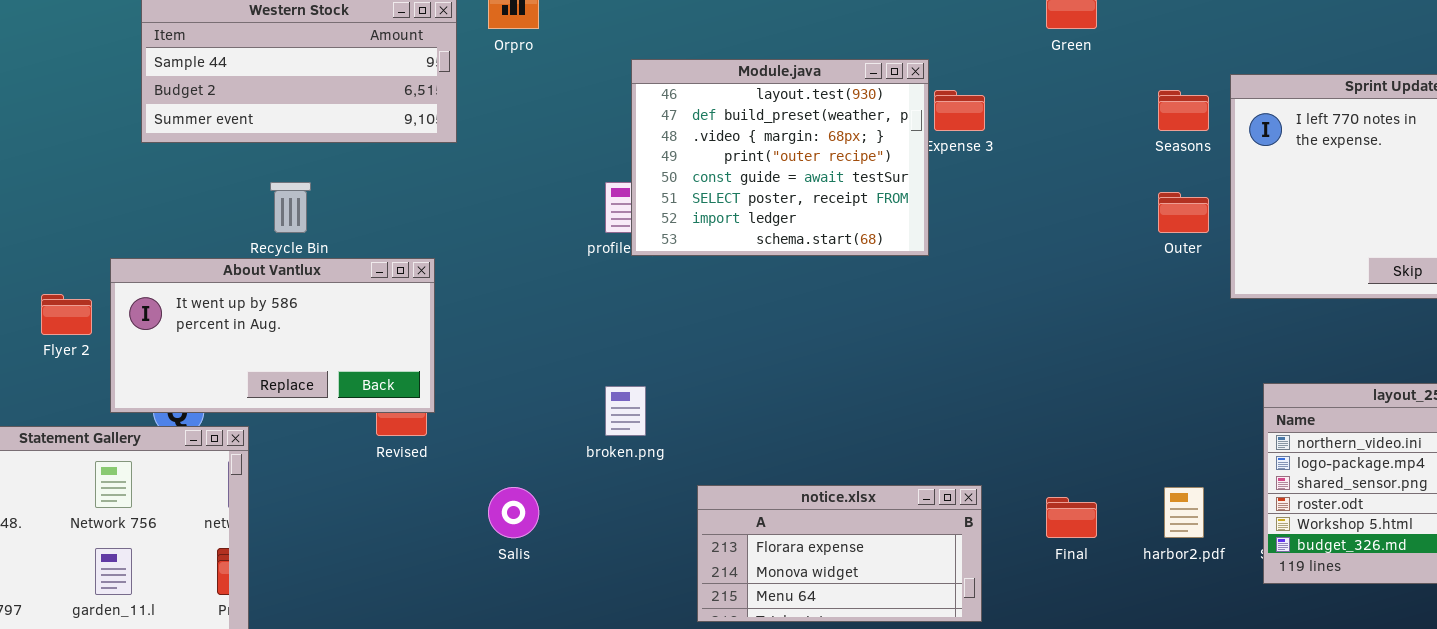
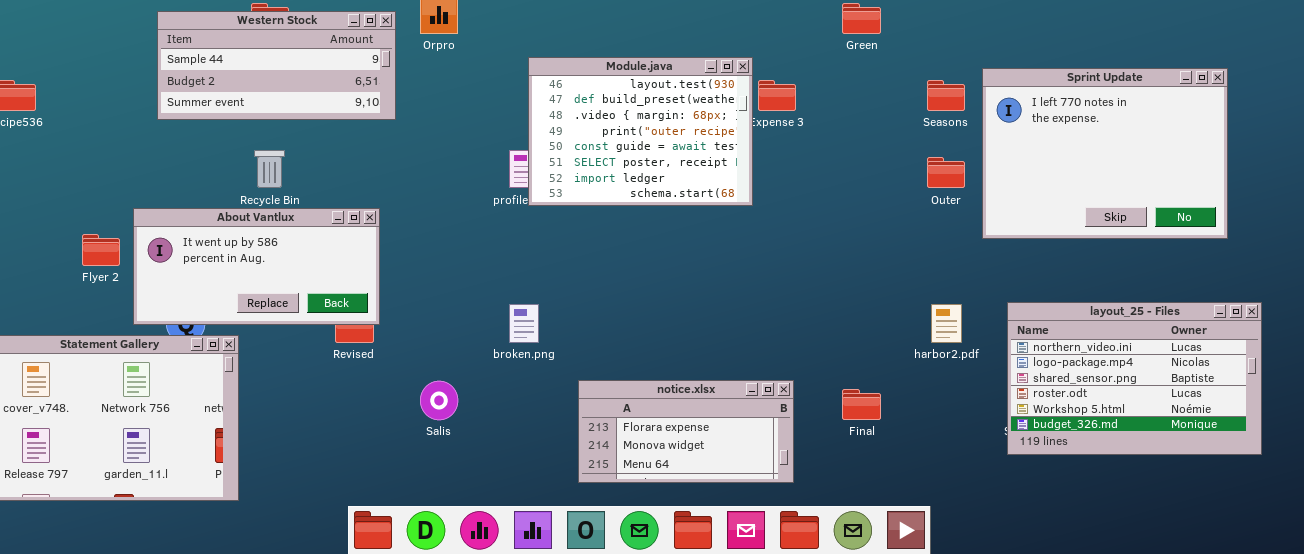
harbor2.pdf: [1164,487,1204,538] -> [931,304,962,343], moved

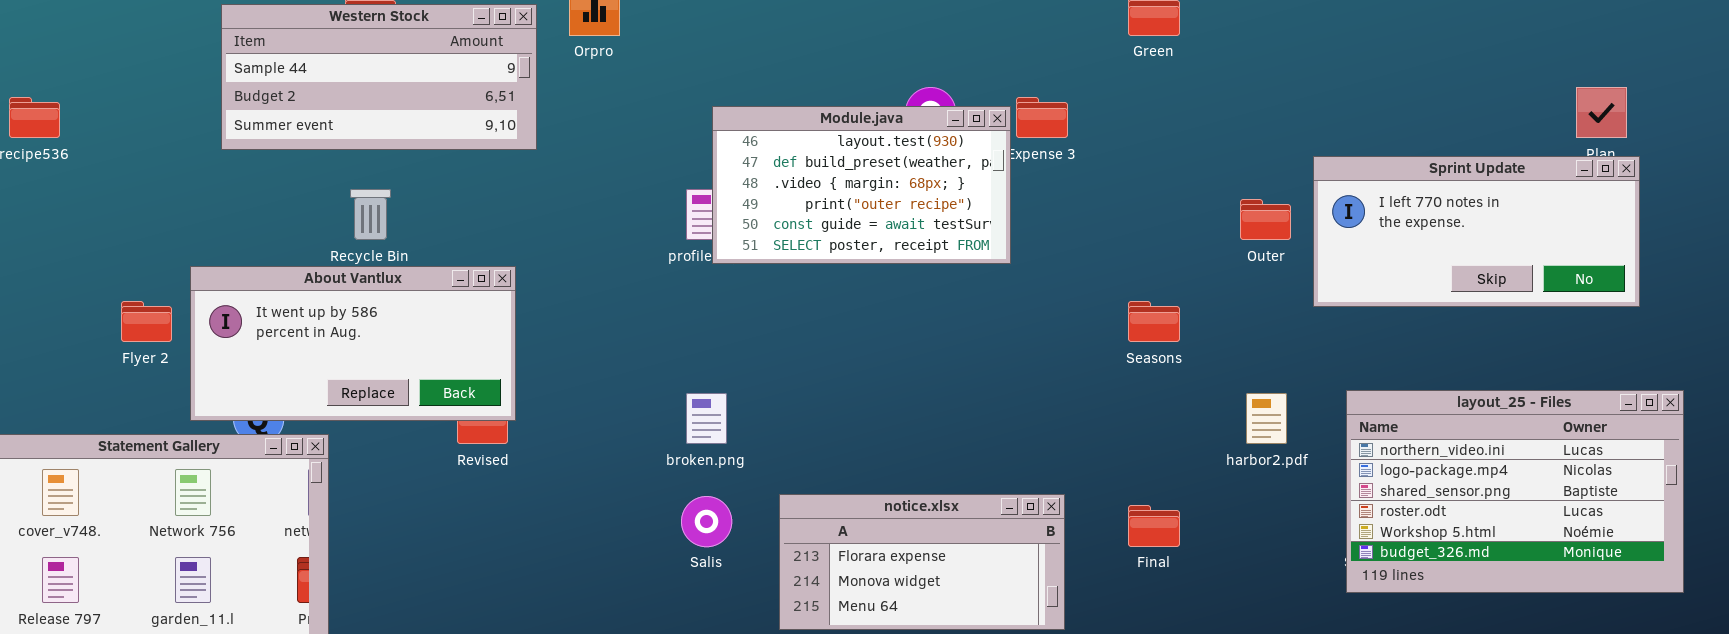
Module.java: [528,57,753,206] -> [712,106,1011,264], resized
Sprint Update: [982,68,1228,239] -> [1313,156,1640,307], resized
Seasons: [927,80,965,111] -> [1128,301,1180,342], moved
Salis: [420,381,458,420] -> [681,496,732,547], moved

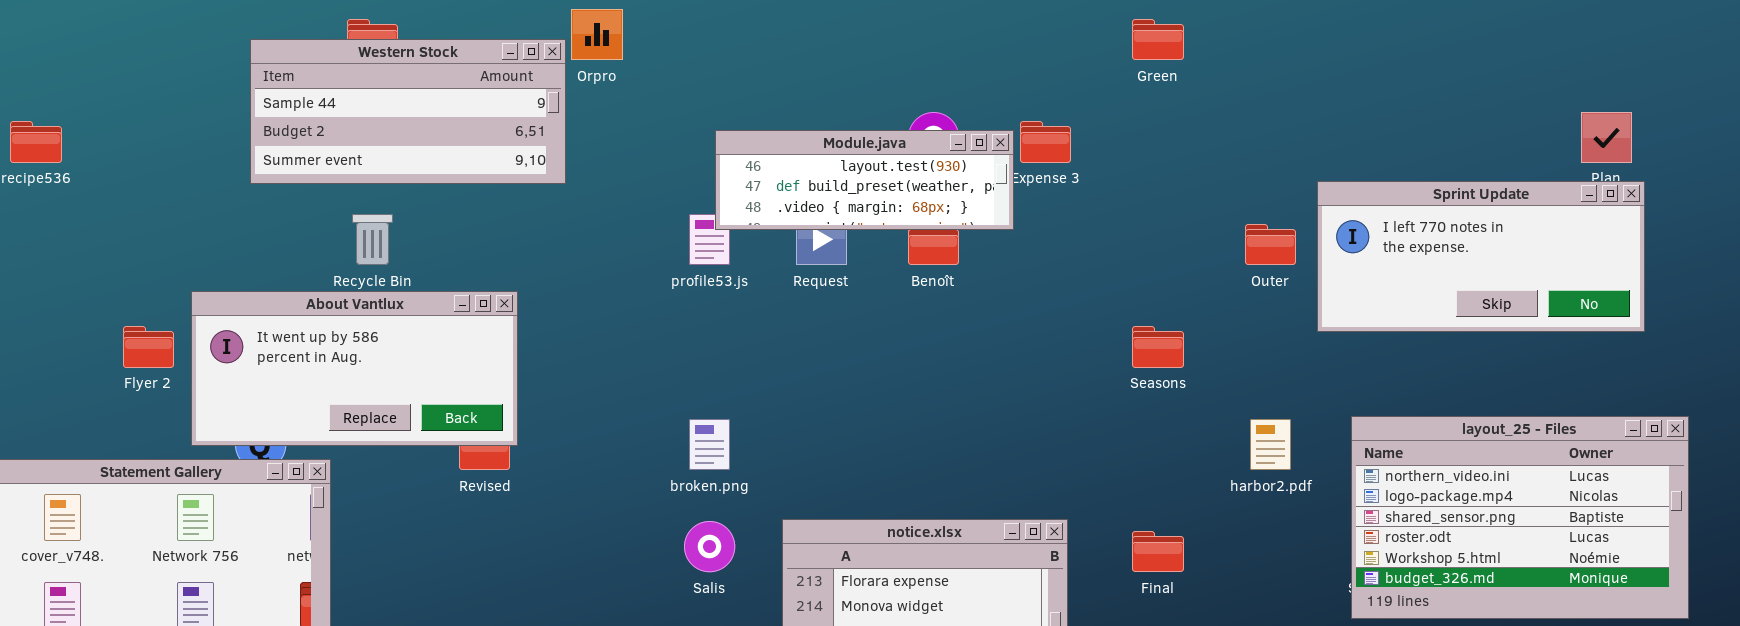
Western Stock: [221,4,537,150] -> [250,39,566,184], moved
Module.java: [712,106,1011,264] -> [715,130,1014,230], resized

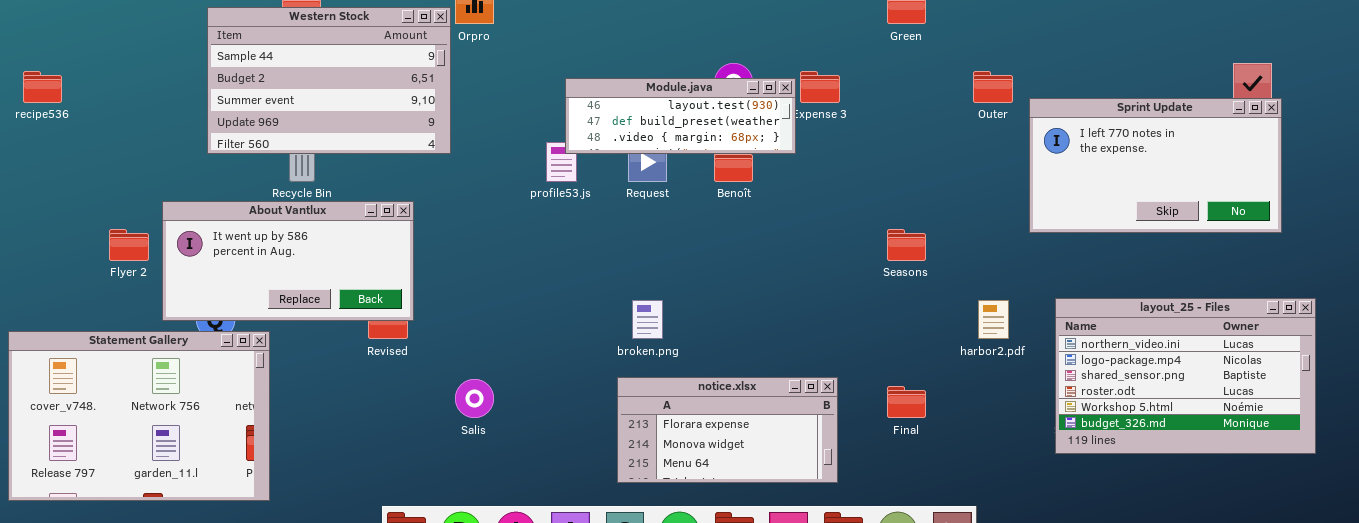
Western Stock: [250,39,566,184] -> [207,7,451,154], resized
Sprint Update: [1317,181,1645,332] -> [1029,98,1282,233], resized
Outer: [1245,224,1296,265] -> [973,71,1013,103], moved
broken.png: [689,419,730,470] -> [632,300,663,339], moved
Salis: [684,521,735,572] -> [455,379,494,418], moved

